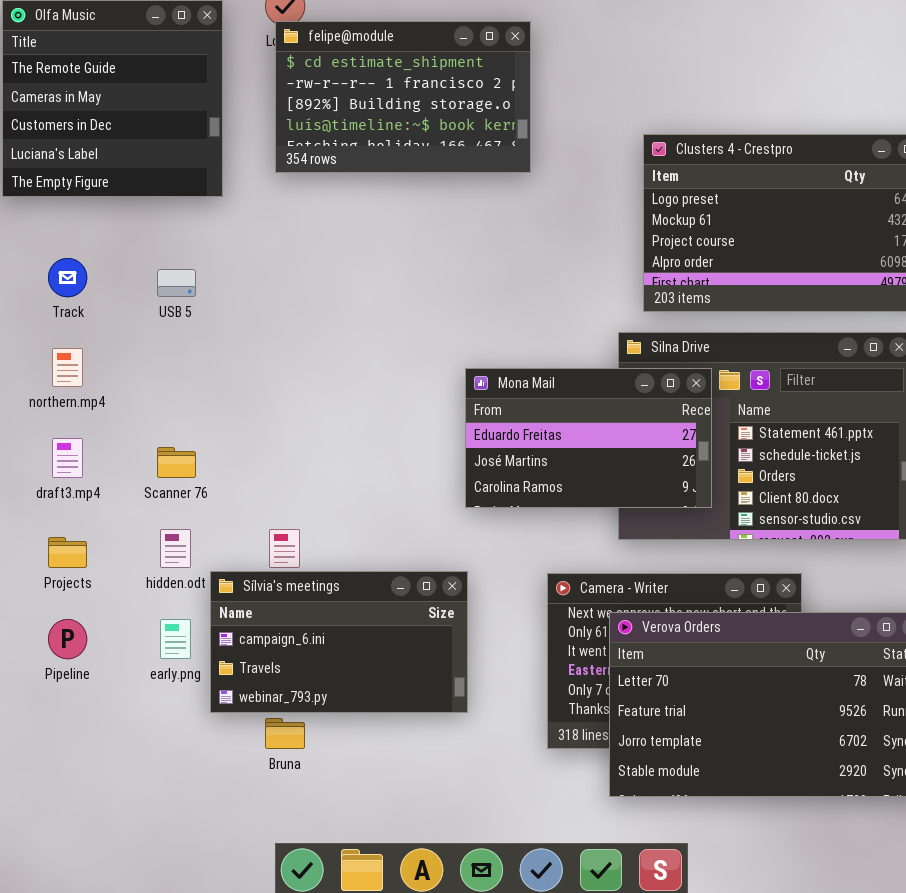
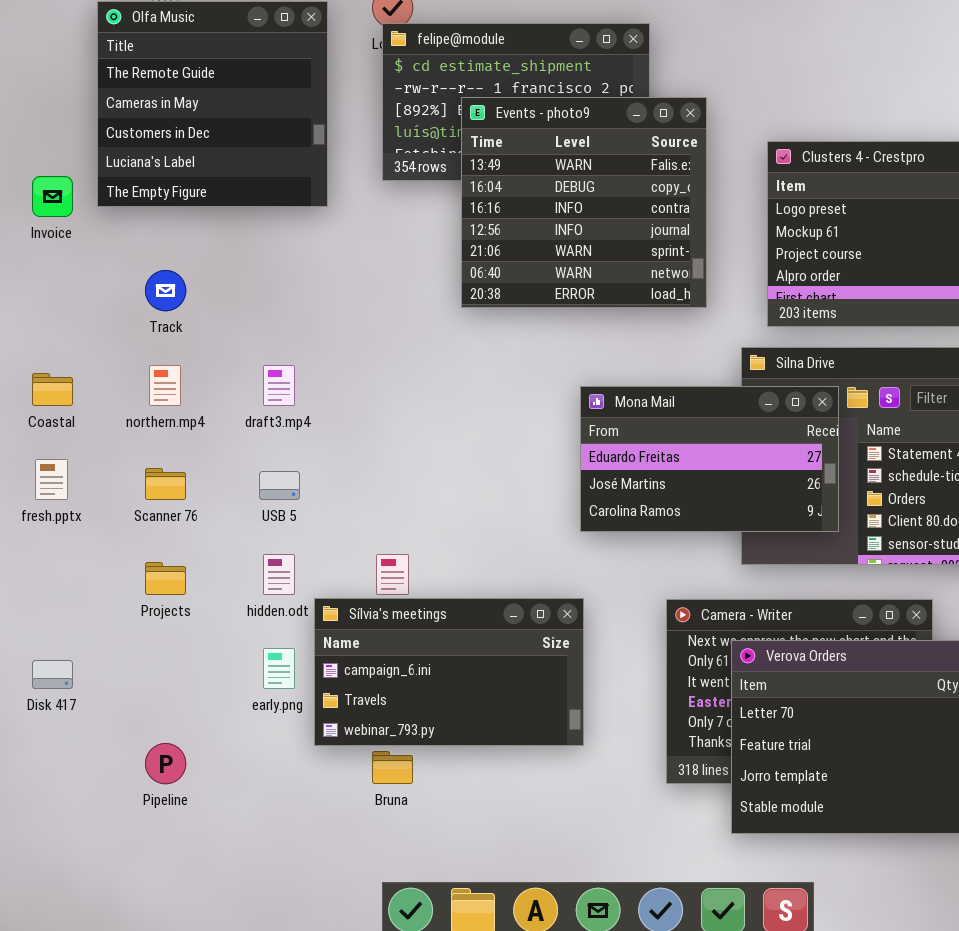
Events - photo9: none -> [461,97,707,308], opened
USB 5: [157,269,196,297] -> [259,471,300,500], moved
draft3.mp4: [52,438,83,478] -> [263,365,295,406], moved
Scanner 76: [157,447,196,478] -> [145,468,186,500], moved
Pipeline: [48,619,87,659] -> [145,743,186,784], moved

